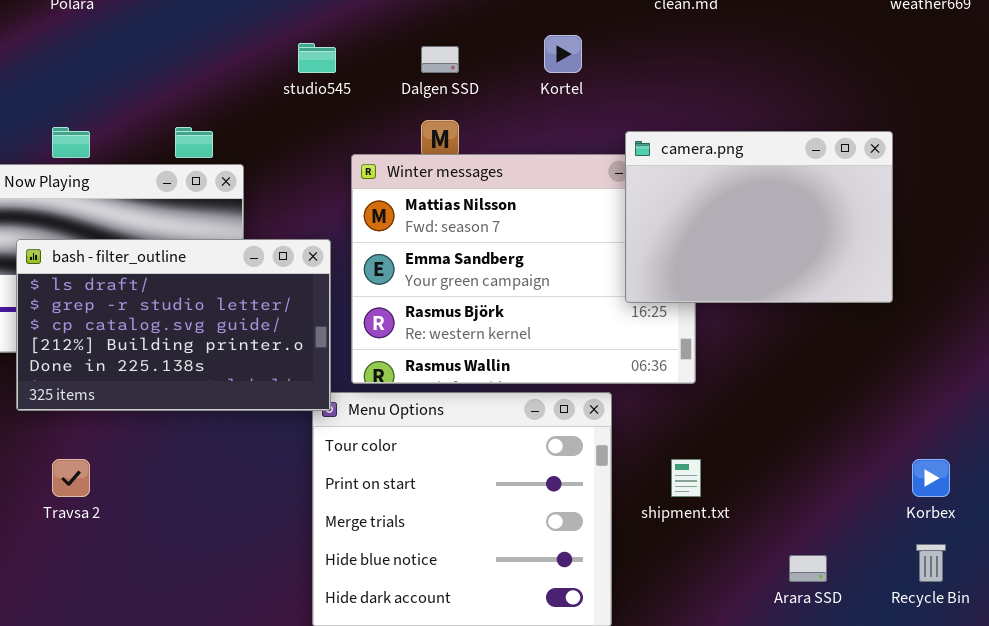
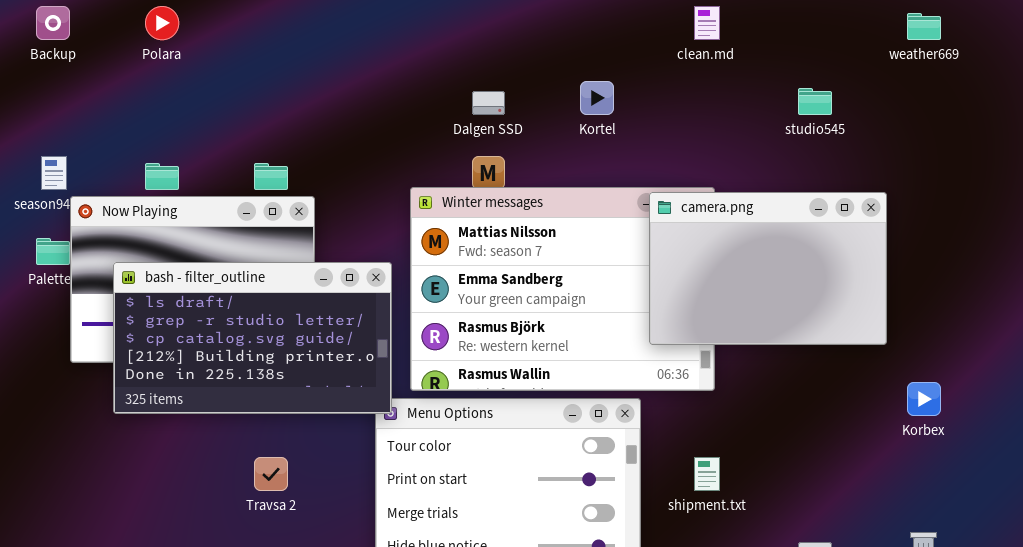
studio545: [298,43,336,73] -> [798,88,832,115], moved
camera.png: [625,131,893,303] -> [649,192,887,345], moved
Travsa 2: [52,459,90,497] -> [254,457,288,491], moved
Korbex: [912,459,950,497] -> [907,382,941,416], moved

